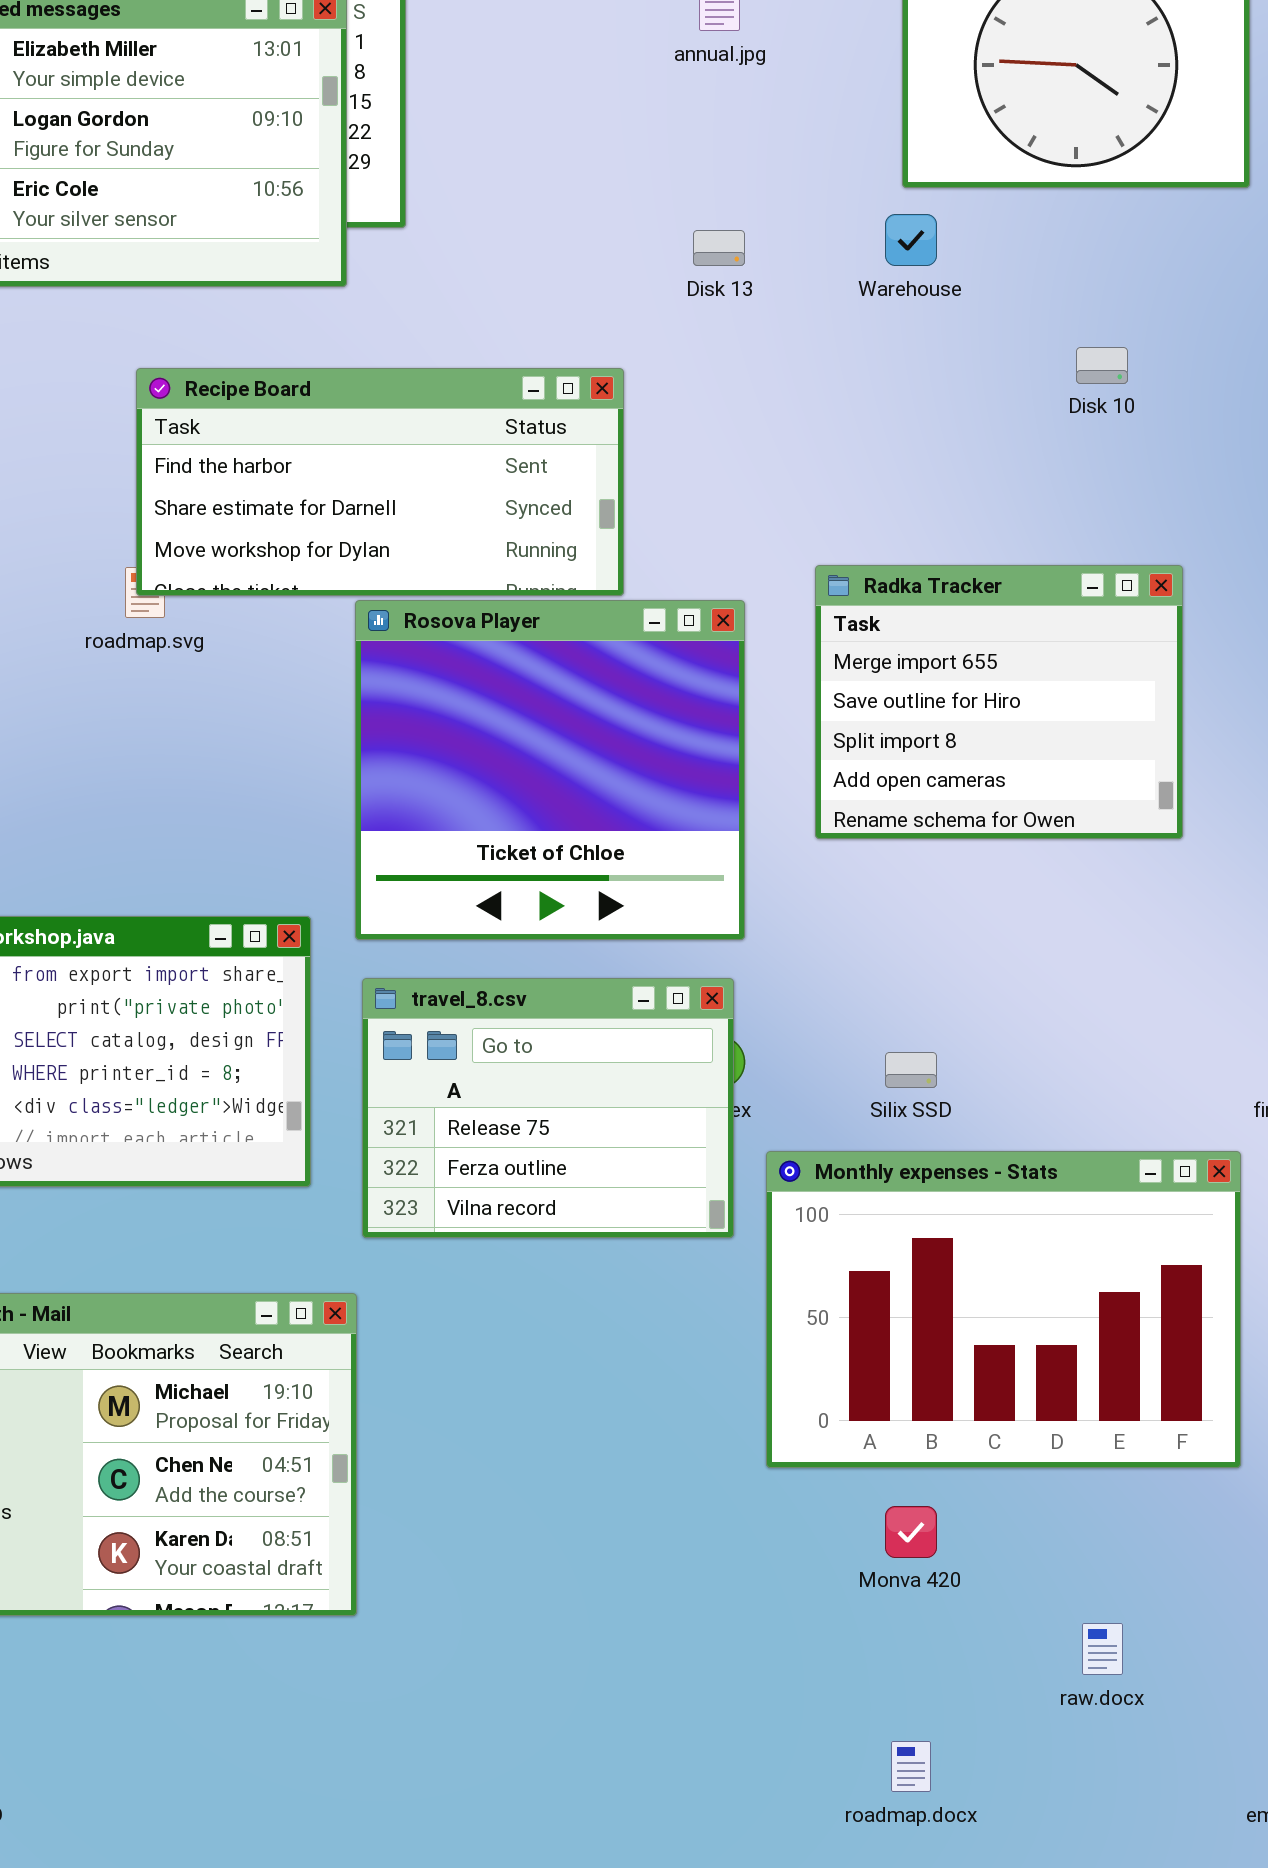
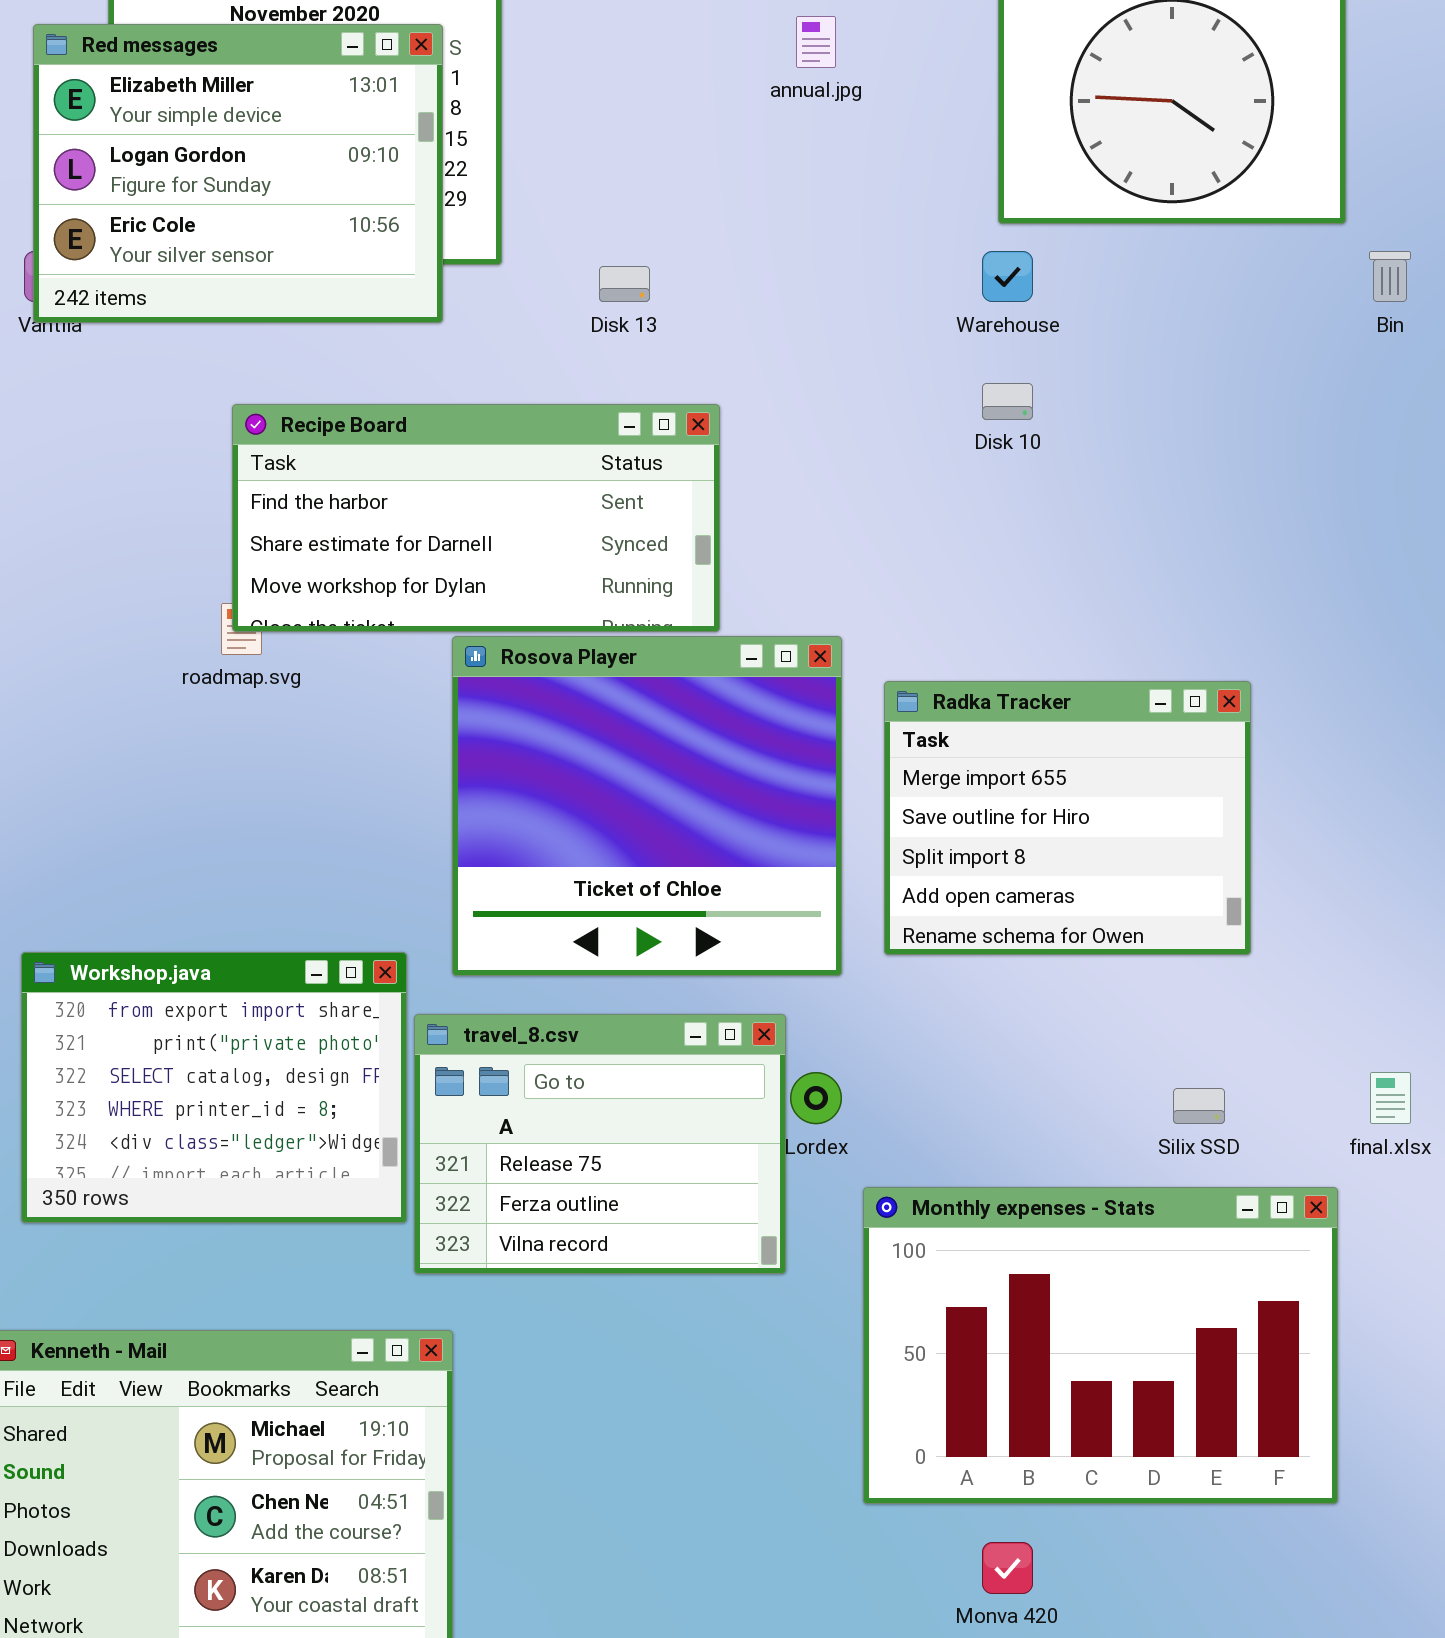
Disk 13: [693,230,745,266] -> [599,266,650,302], moved
Disk 10: [1076,347,1128,384] -> [982,383,1033,420], moved
Radka Tracker: [815,565,1183,839] -> [884,681,1251,955], moved
travel_8.csv: [362,978,734,1238] -> [414,1014,786,1274], moved
Silix SSD: [885,1052,937,1088] -> [1173,1088,1225,1124], moved

